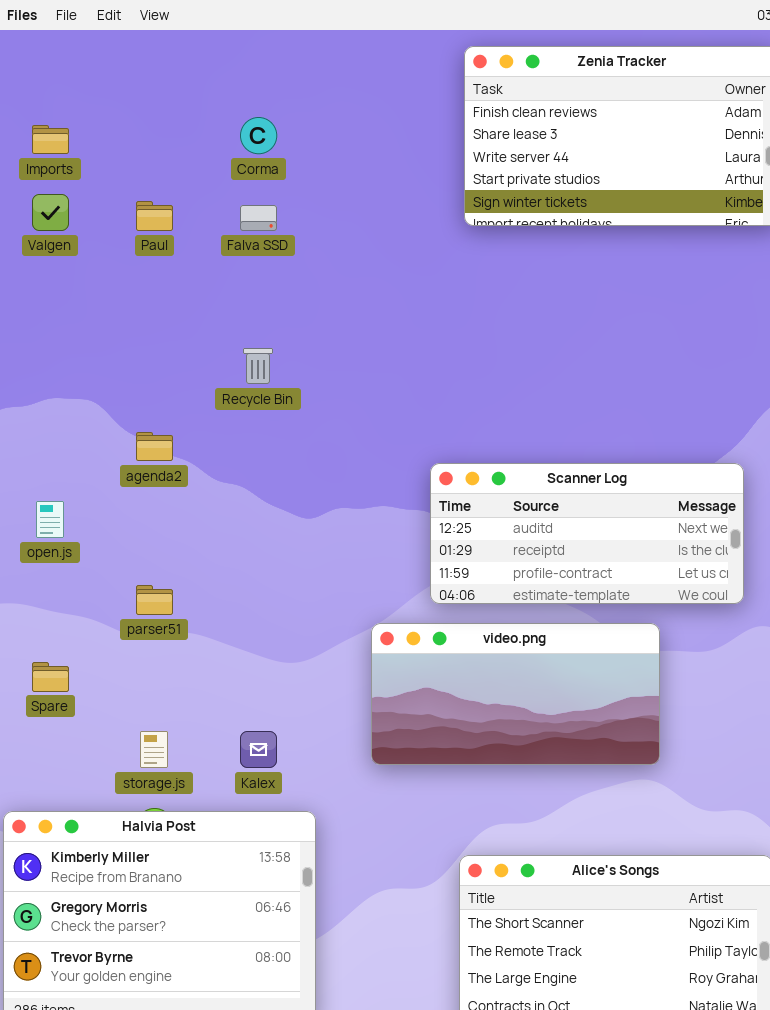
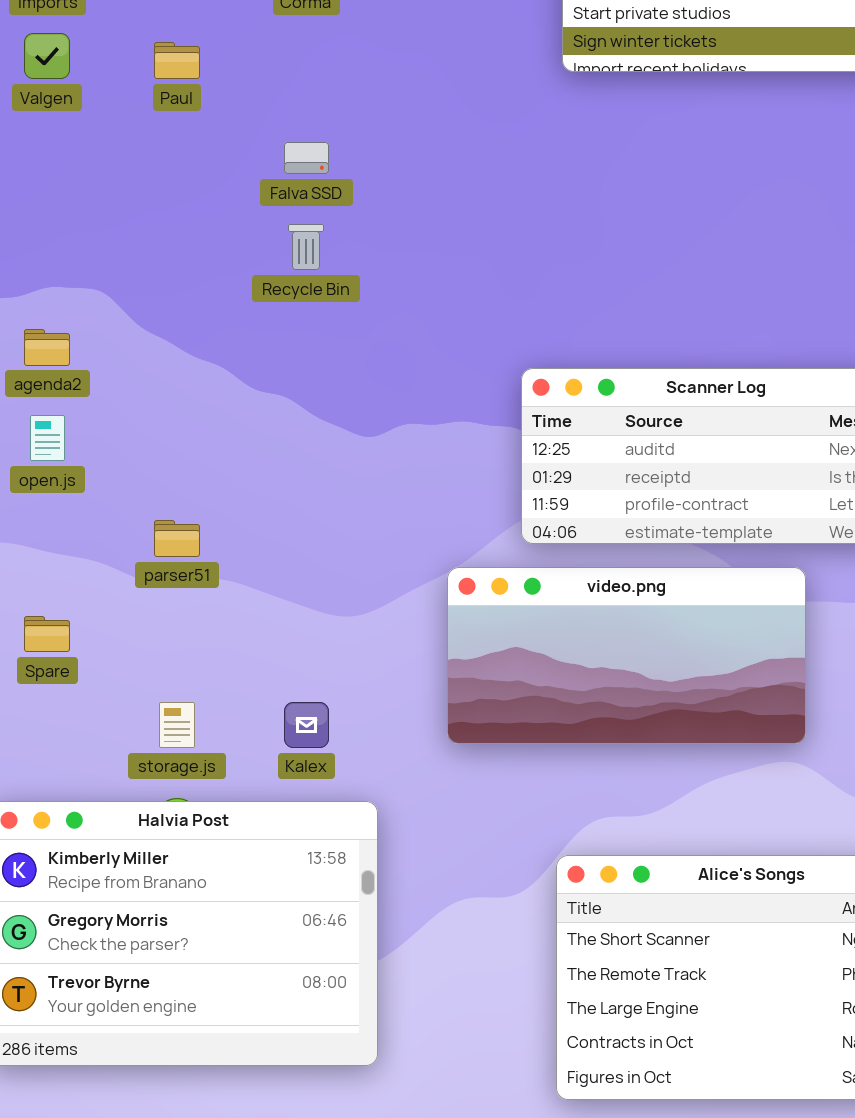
Falva SSD: [240,205,277,231] -> [284,142,329,174], moved
agenda2: [136,432,173,461] -> [24,329,70,366], moved

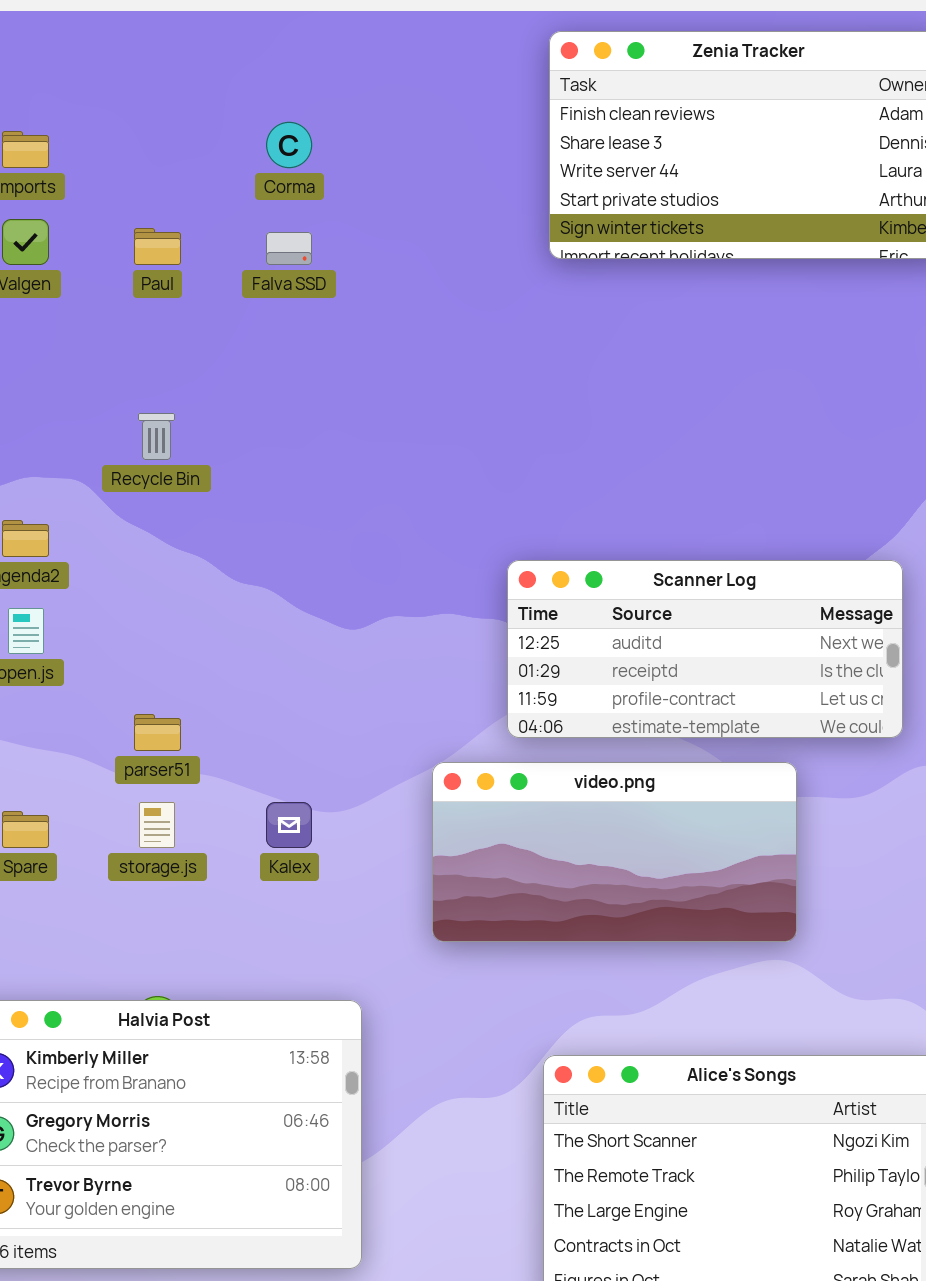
Falva SSD: [284,142,329,174] -> [266,232,312,265], moved
Recycle Bin: [288,224,324,270] -> [138,413,175,460], moved
storage.js: [159,702,195,748] -> [139,802,175,848], moved
Kalex: [284,702,329,748] -> [266,802,312,848], moved

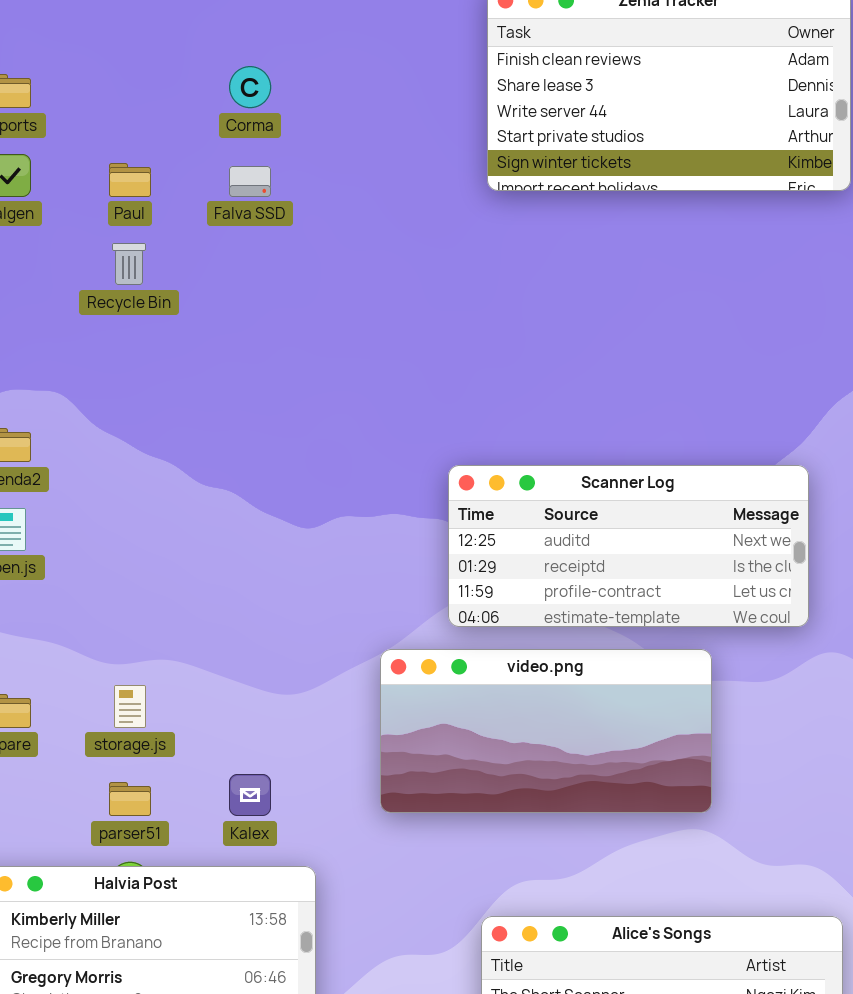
Recycle Bin: [138,413,175,460] -> [112,243,146,285], moved
parser51: [134,714,181,751] -> [109,782,151,816], moved
Kalex: [266,802,312,848] -> [229,774,271,816], moved

